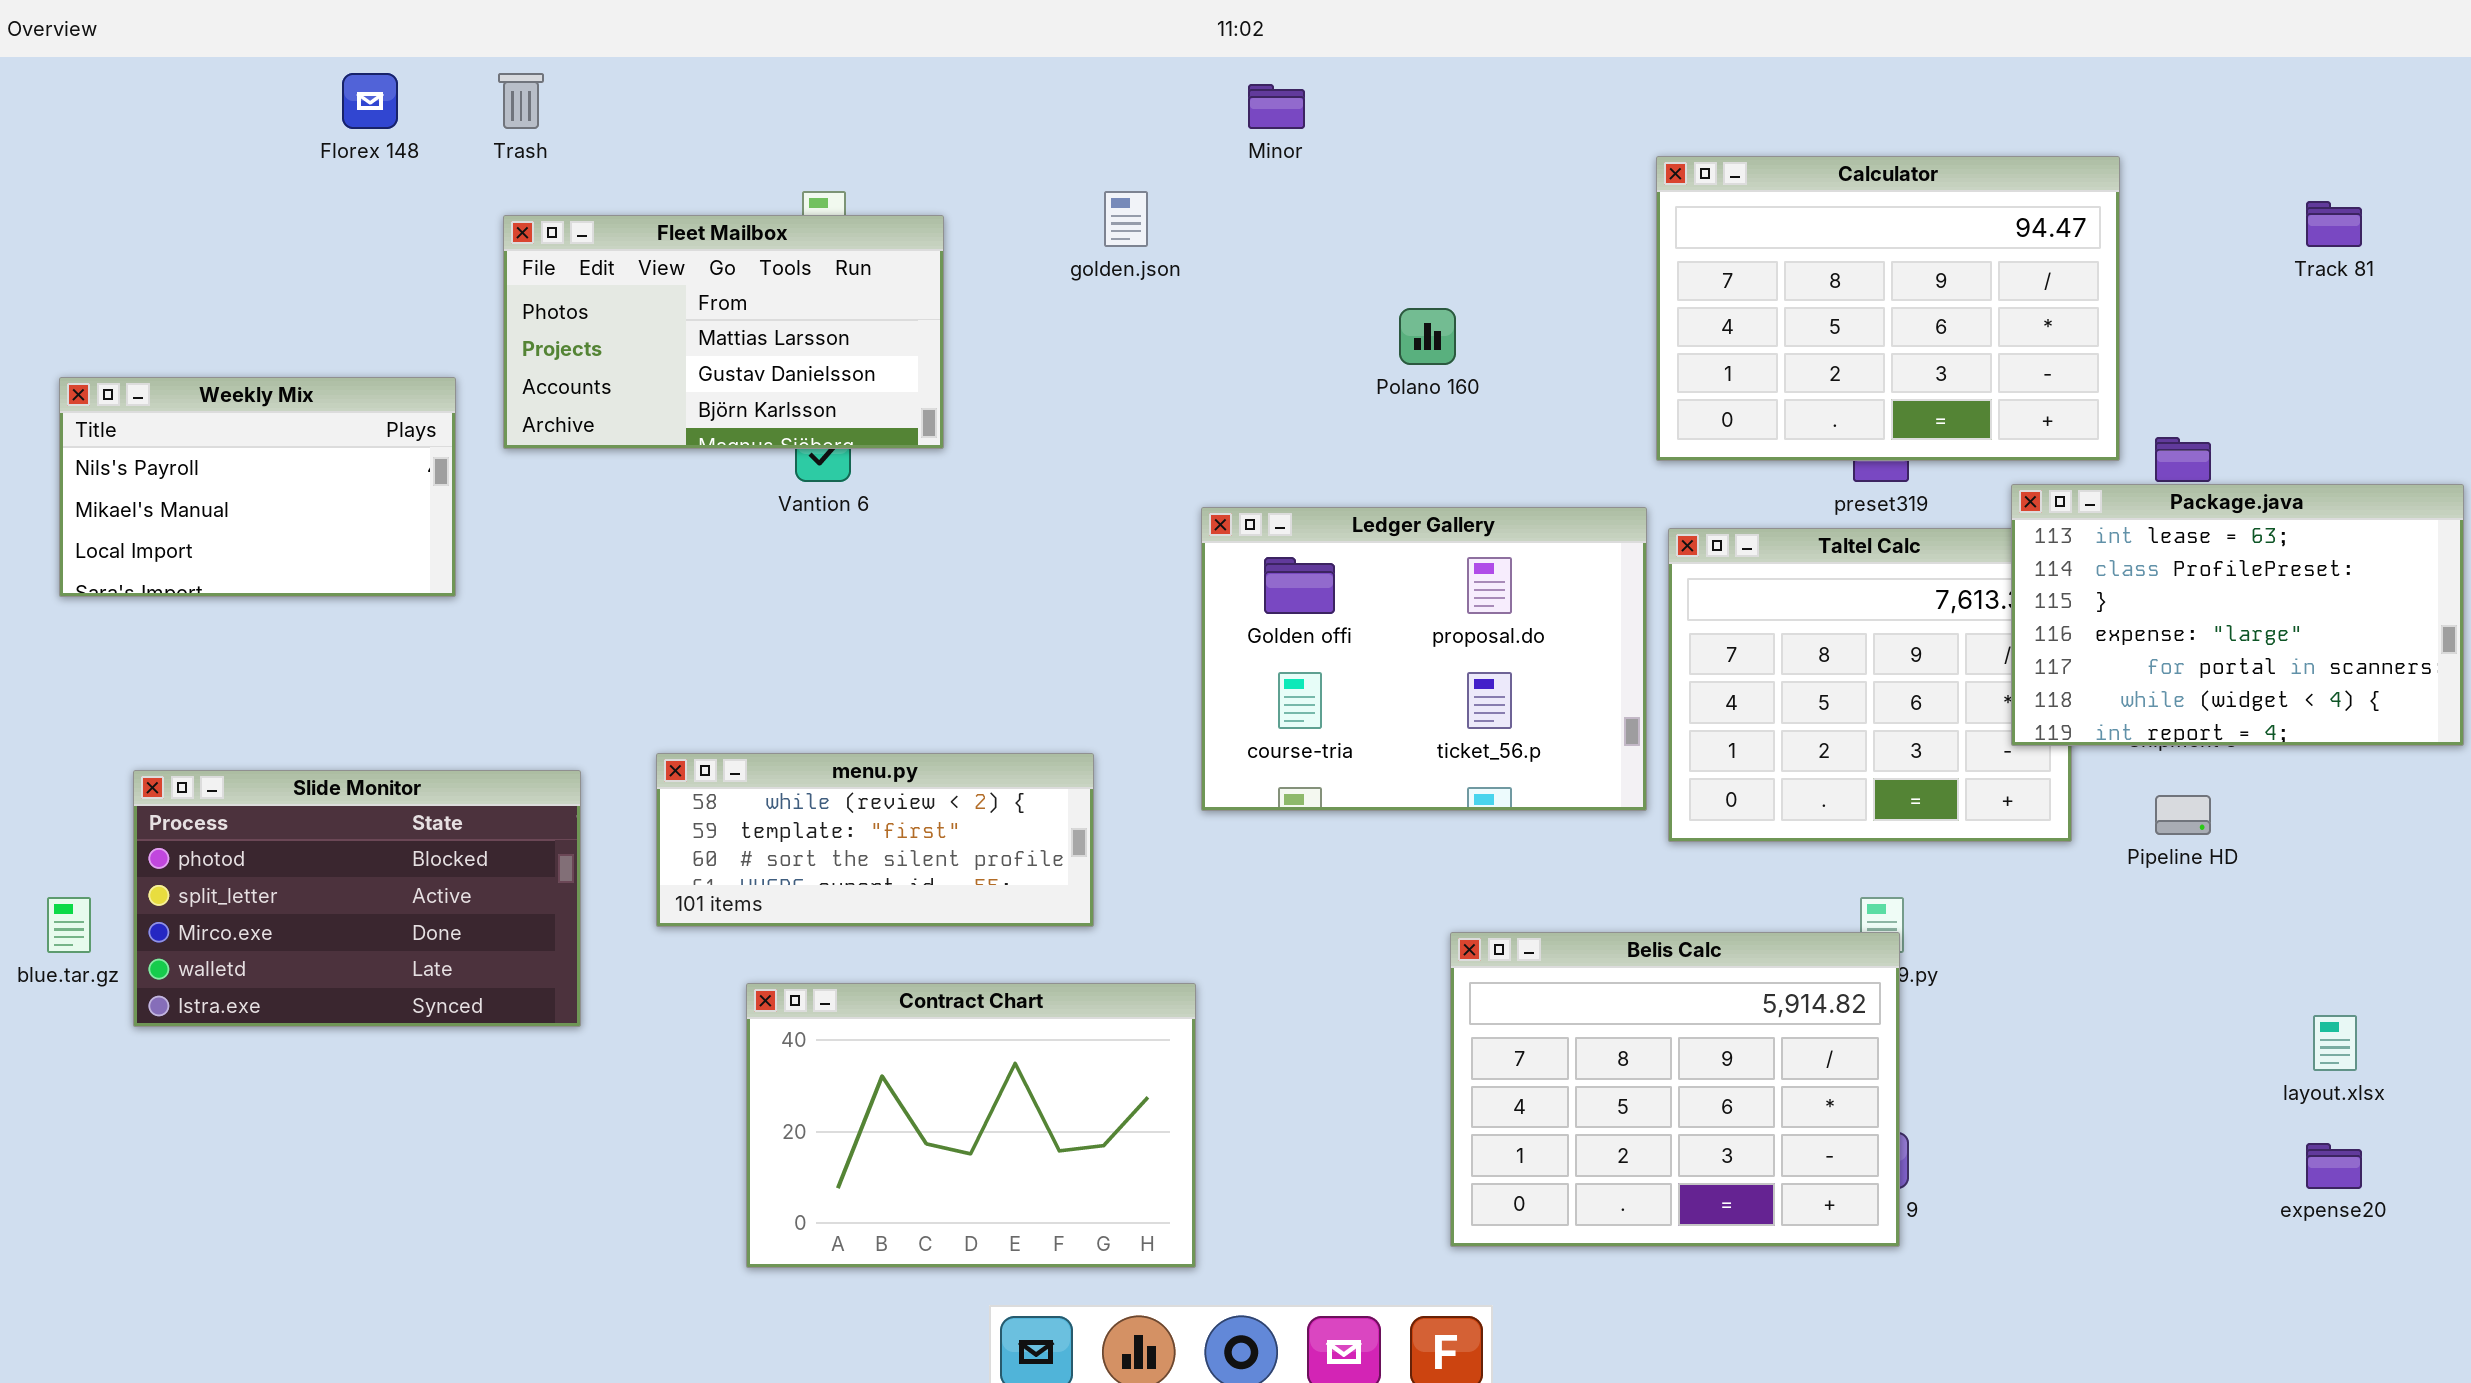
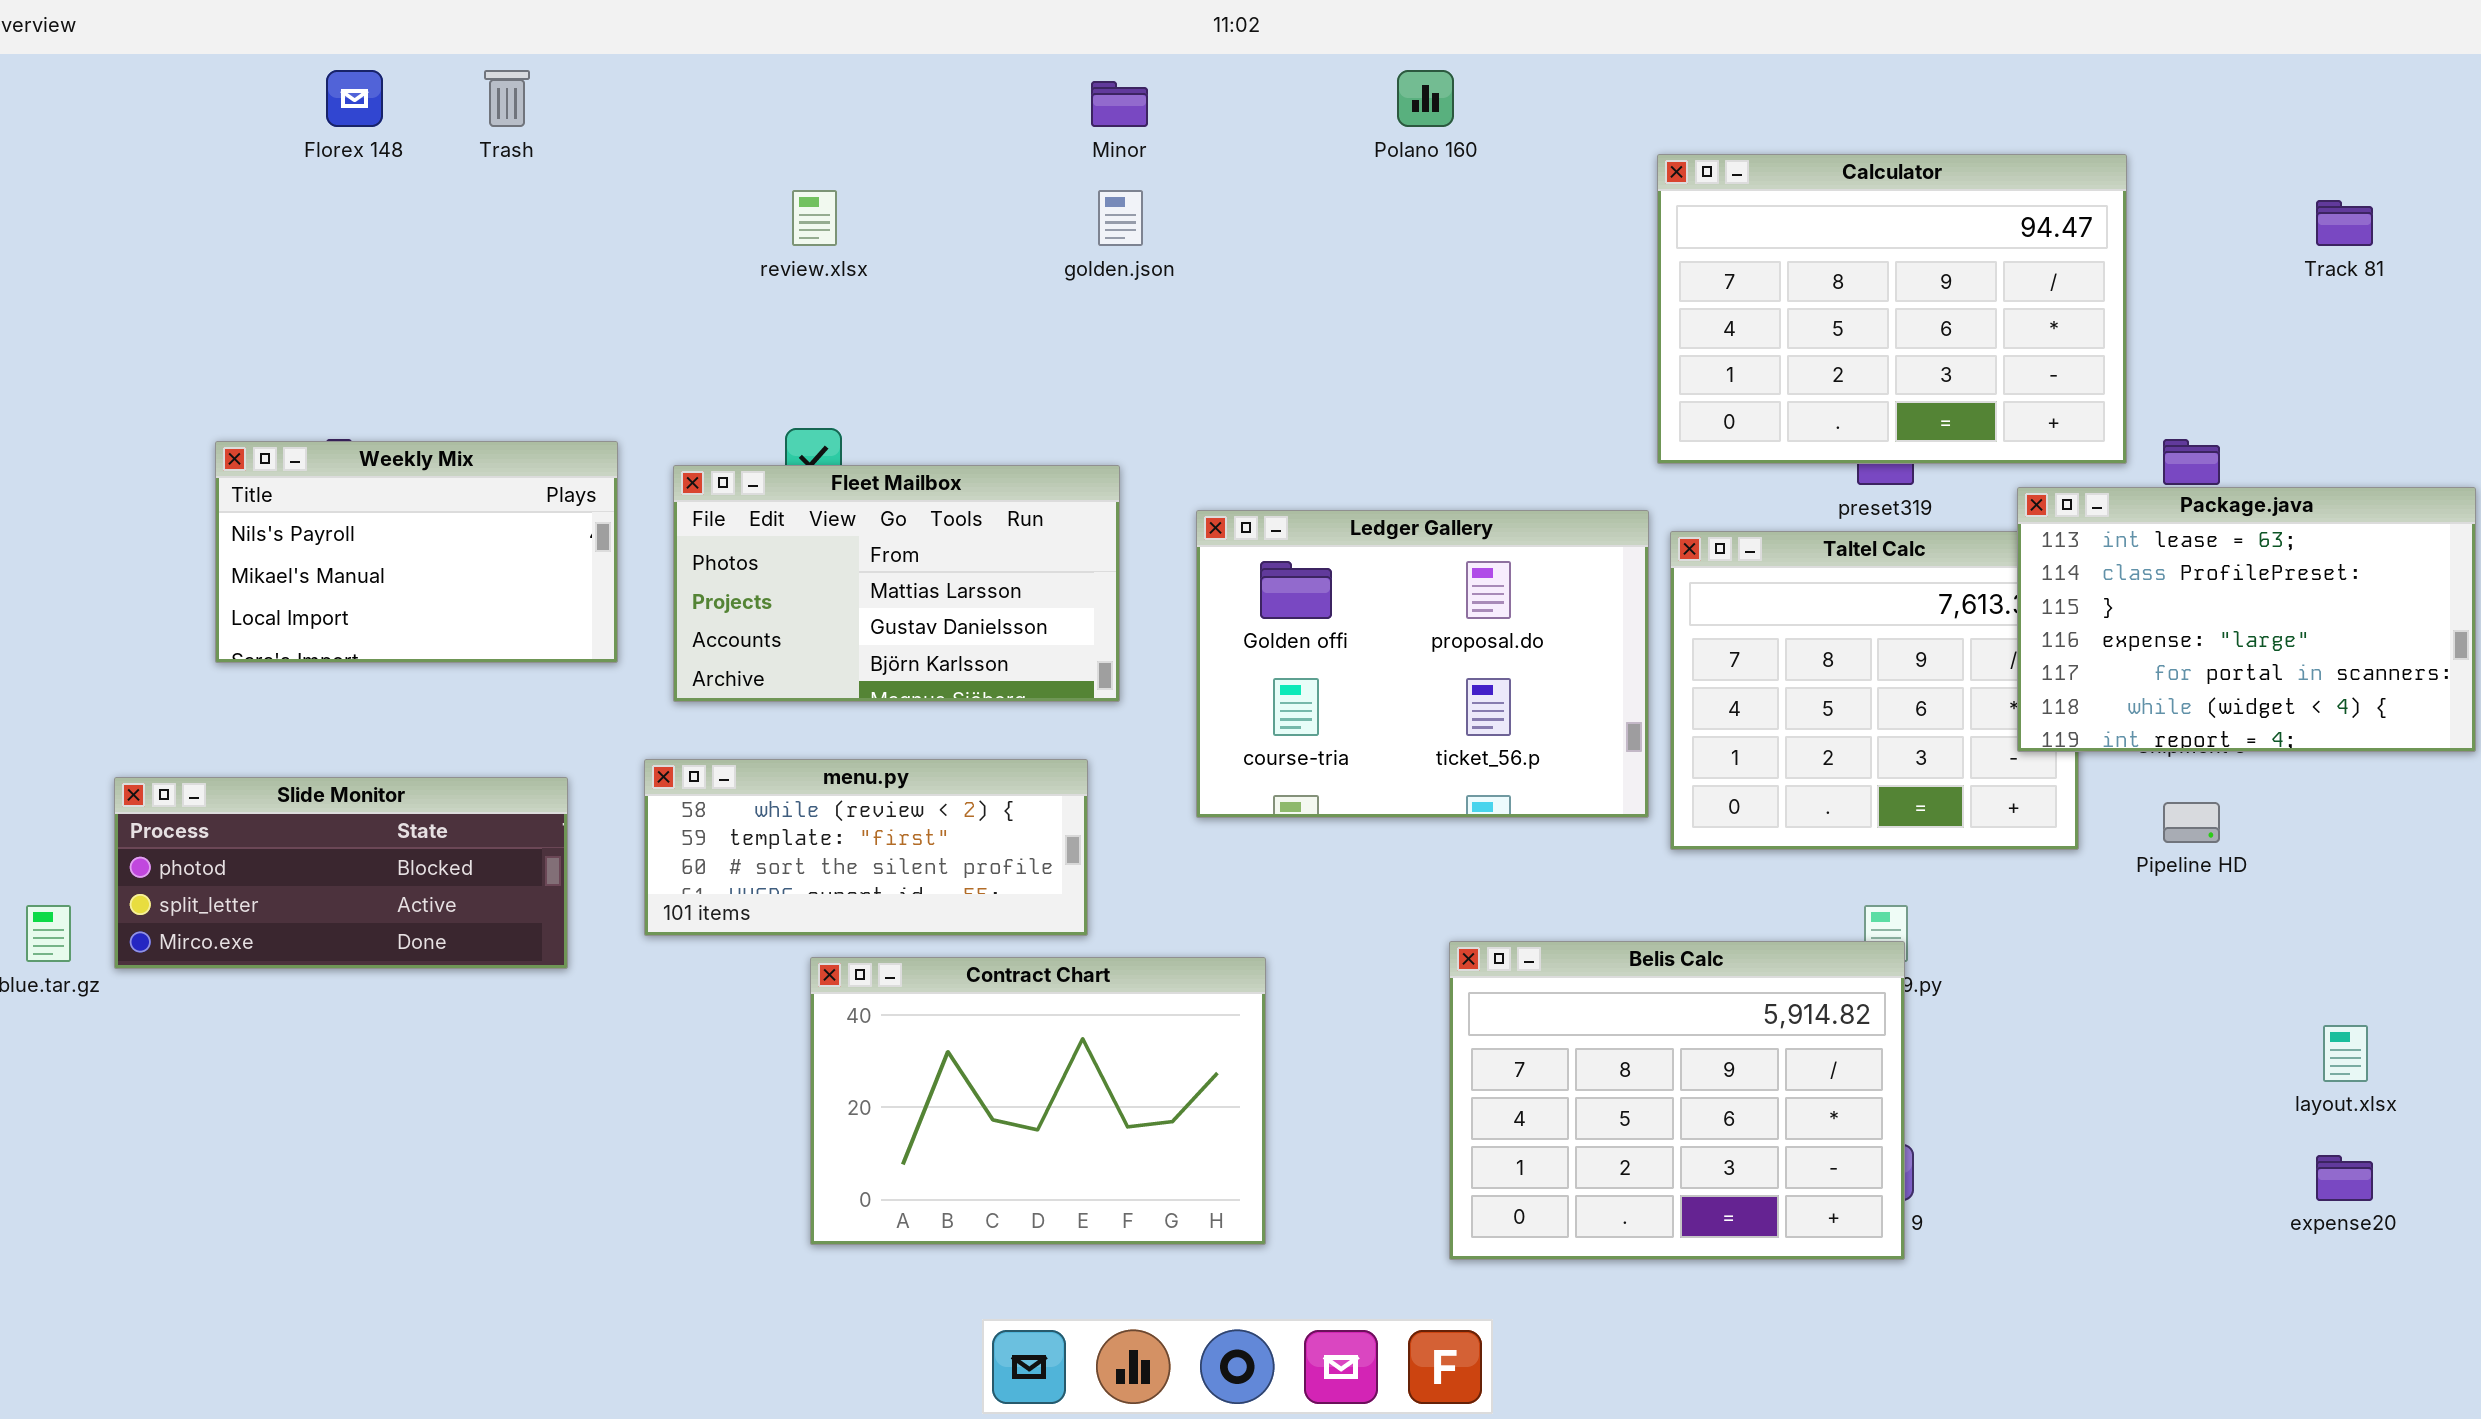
Minor: [1248,84,1305,129] -> [1091,81,1148,127], moved
Fleet Mailbox: [503,215,944,449] -> [673,465,1120,702], moved
Polano 160: [1399,308,1456,365] -> [1397,70,1454,127], moved
Weekly Mix: [59,377,456,597] -> [215,441,618,663], moved
Slide Monitor: [133,770,581,1027] -> [114,777,568,969], resized
Contract Chart: [746,983,1196,1268] -> [810,957,1266,1245], moved

